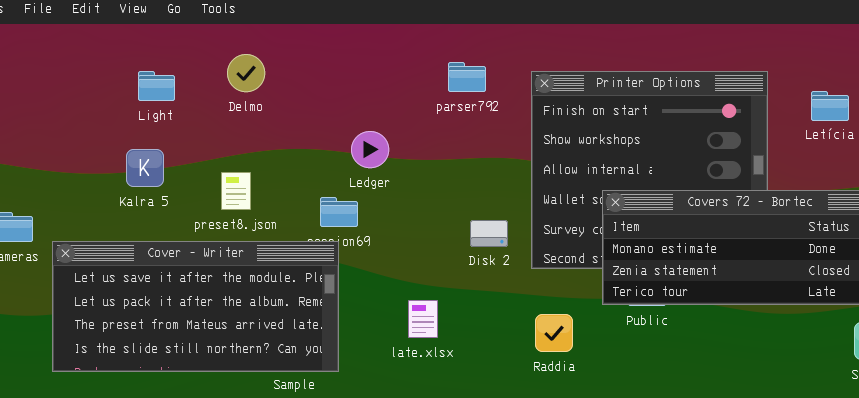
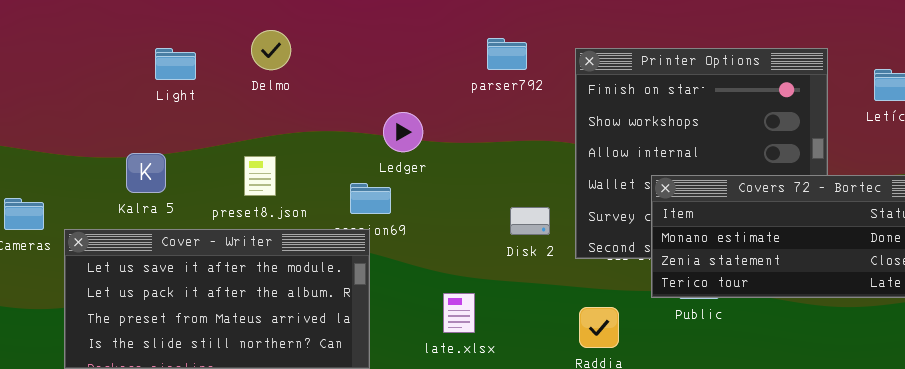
Kalra 5: [126,149,164,187] -> [126,153,166,193], moved

